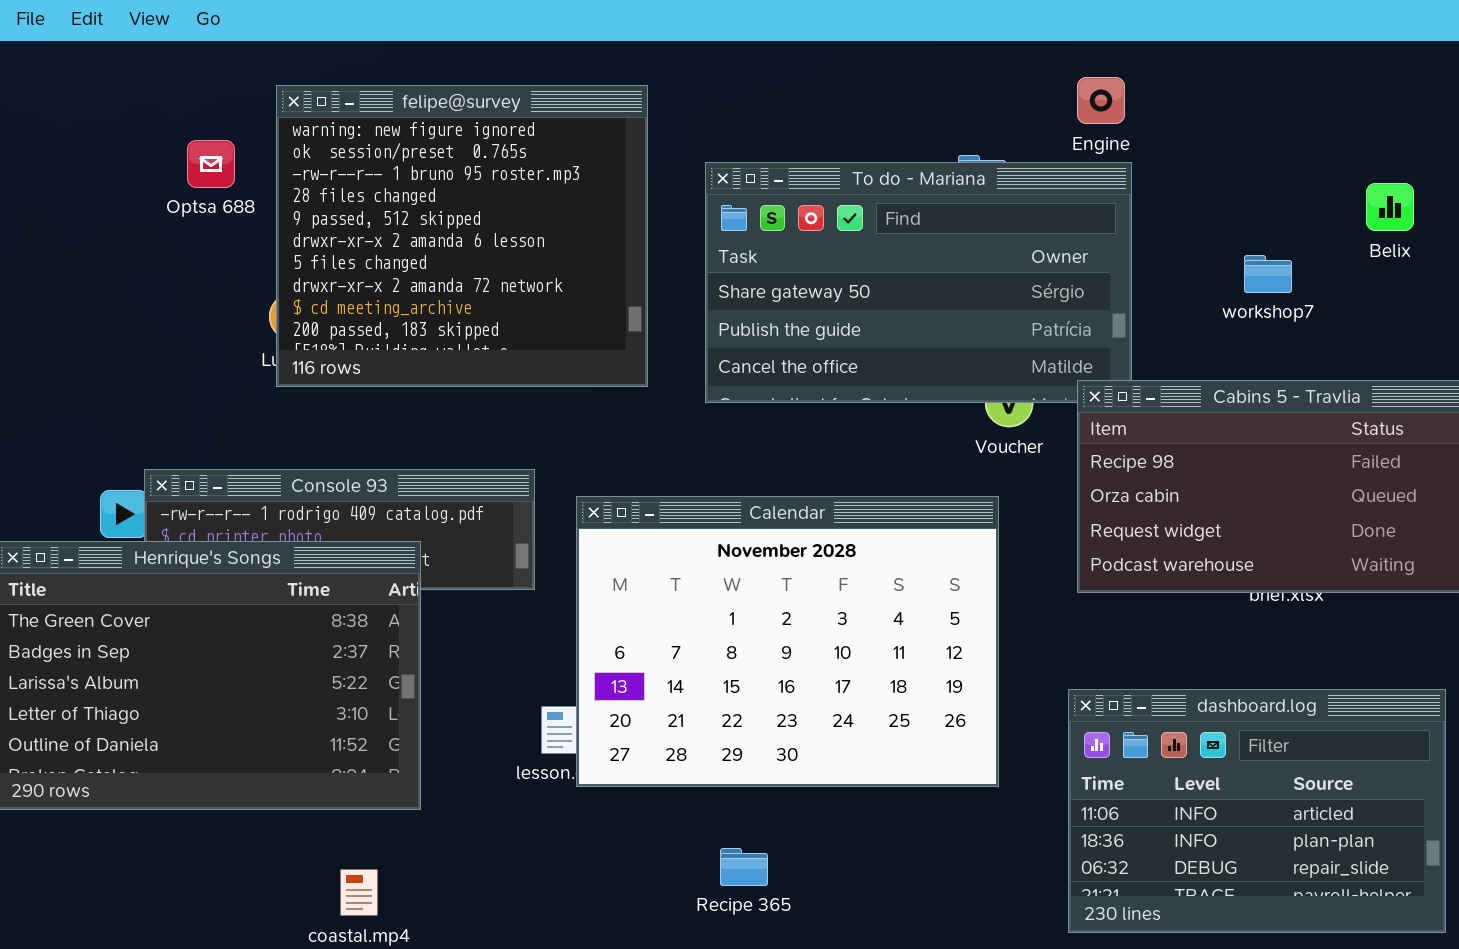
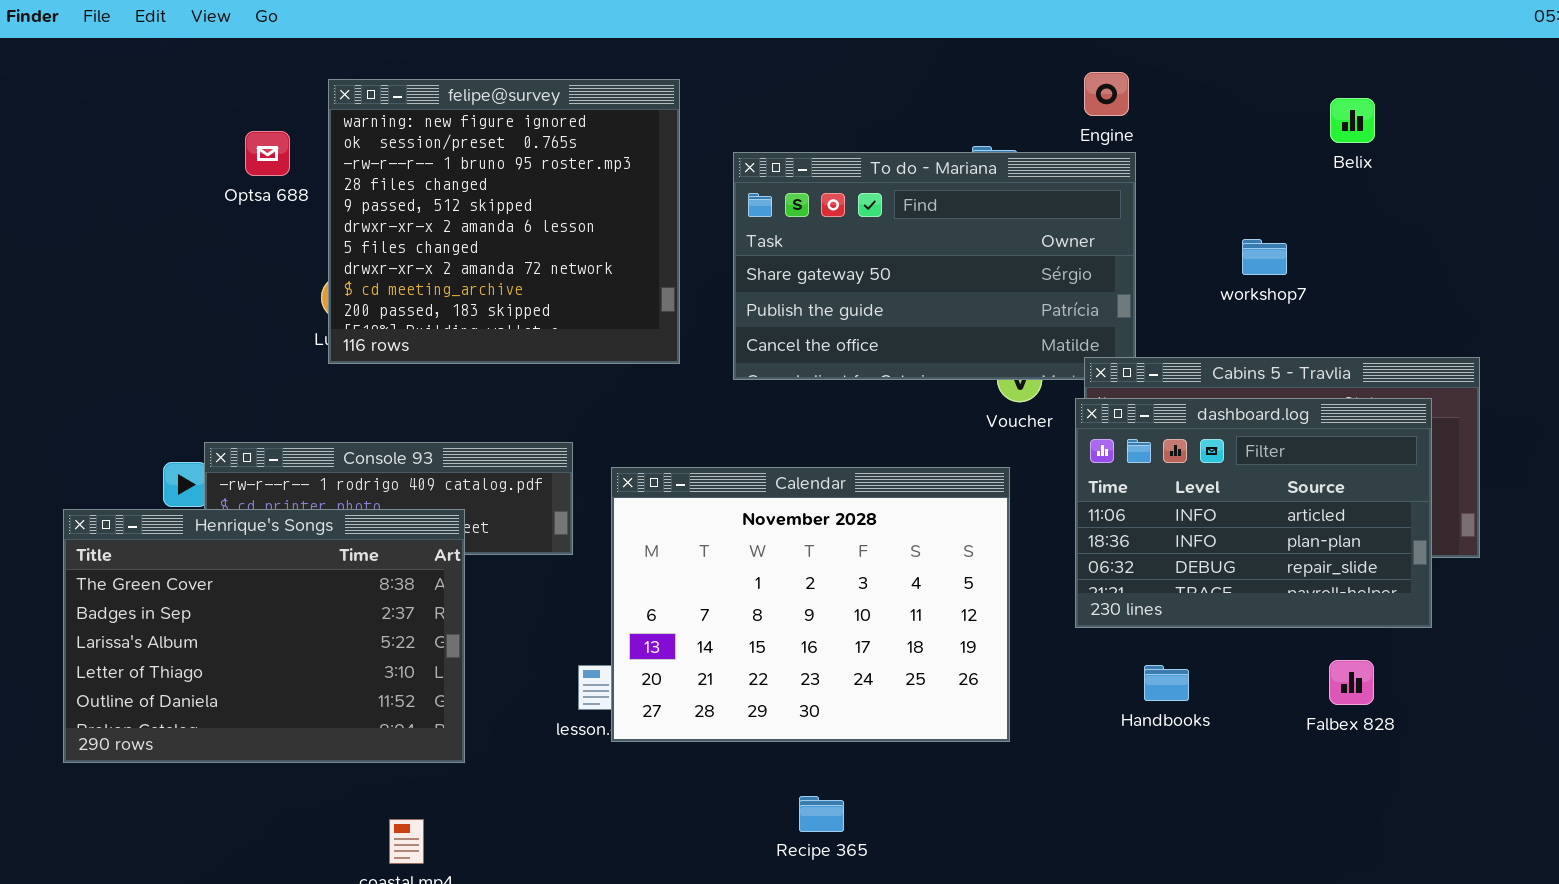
Belix: [1366,183,1414,231] -> [1330,98,1375,143], moved
dashboard.log: [1068,689,1446,933] -> [1075,398,1432,628], moved
Recipe 365: [720,848,768,886] -> [799,796,844,832], moved

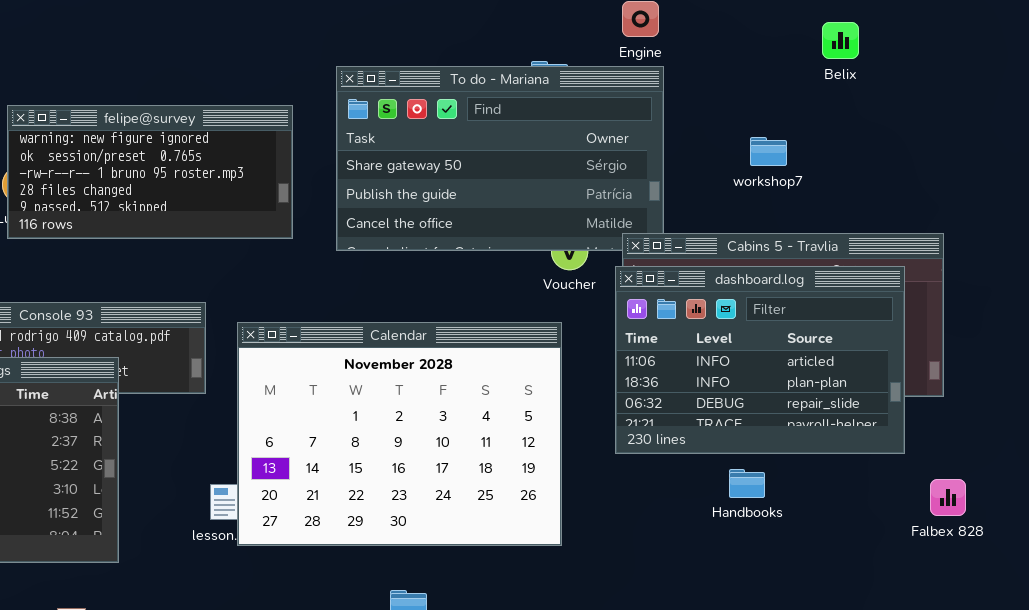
felipe@survey: [328,79,680,364] -> [7,105,293,239], resized
Falbex 828: [1329,660,1374,705] -> [930,479,966,516], moved
Handbooks: [1144,665,1189,701] -> [729,469,765,498], moved

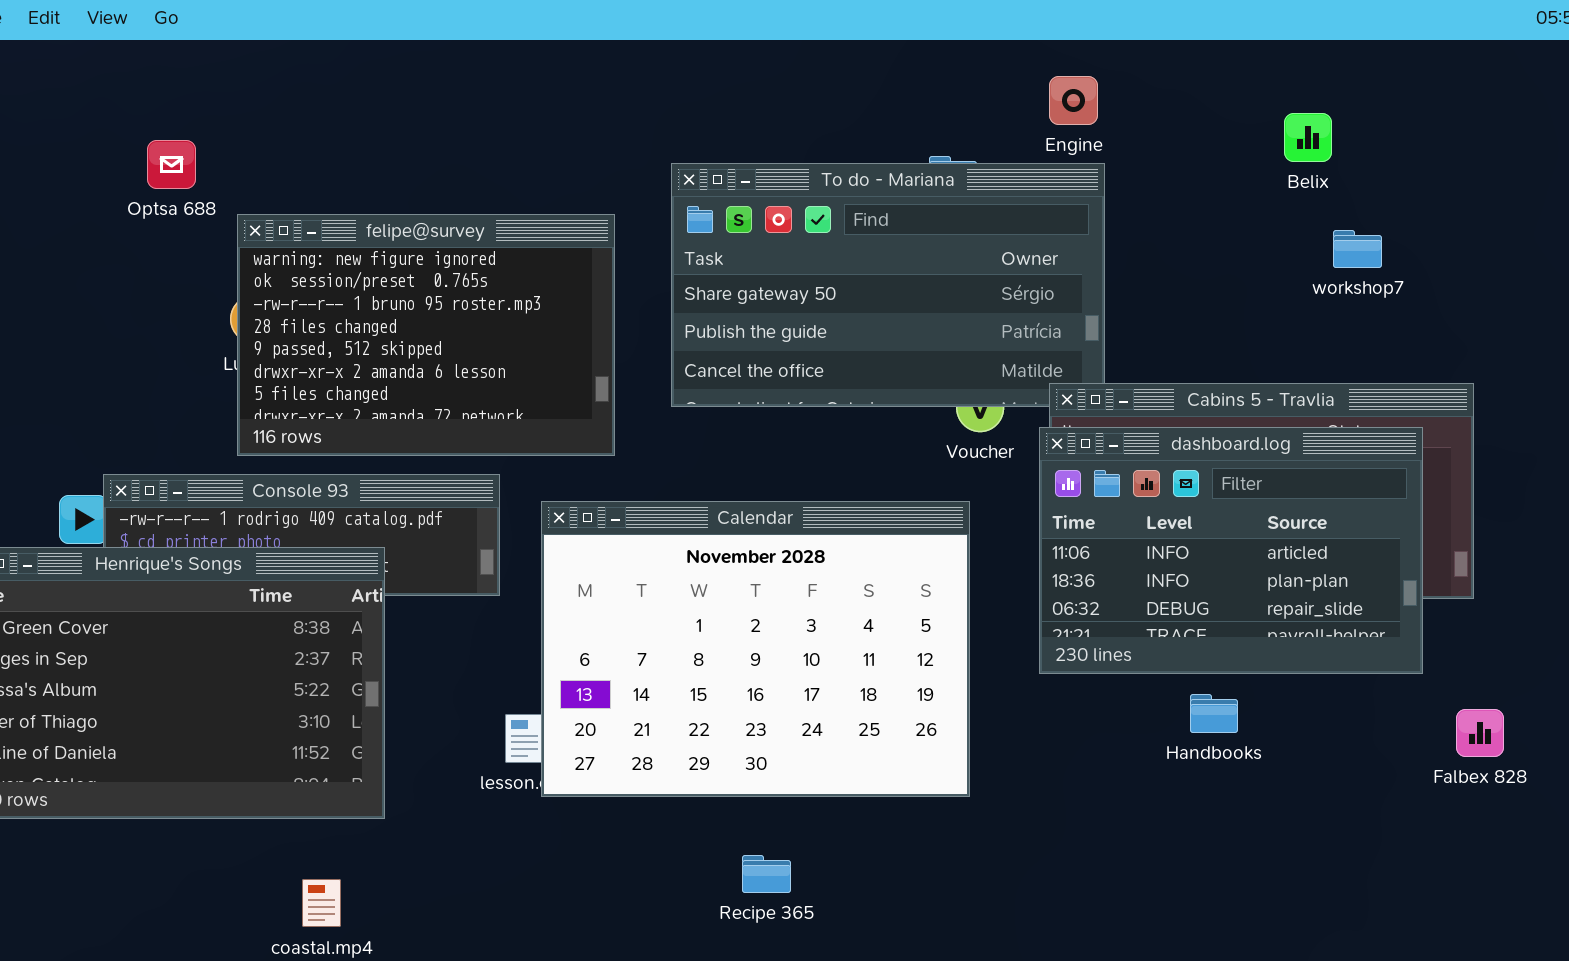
Belix: [822,22,859,59] -> [1284,113,1332,162], moved
felipe@survey: [7,105,293,239] -> [237,214,615,456], resized
workshop7: [750,137,787,166] -> [1333,230,1382,268], moved

